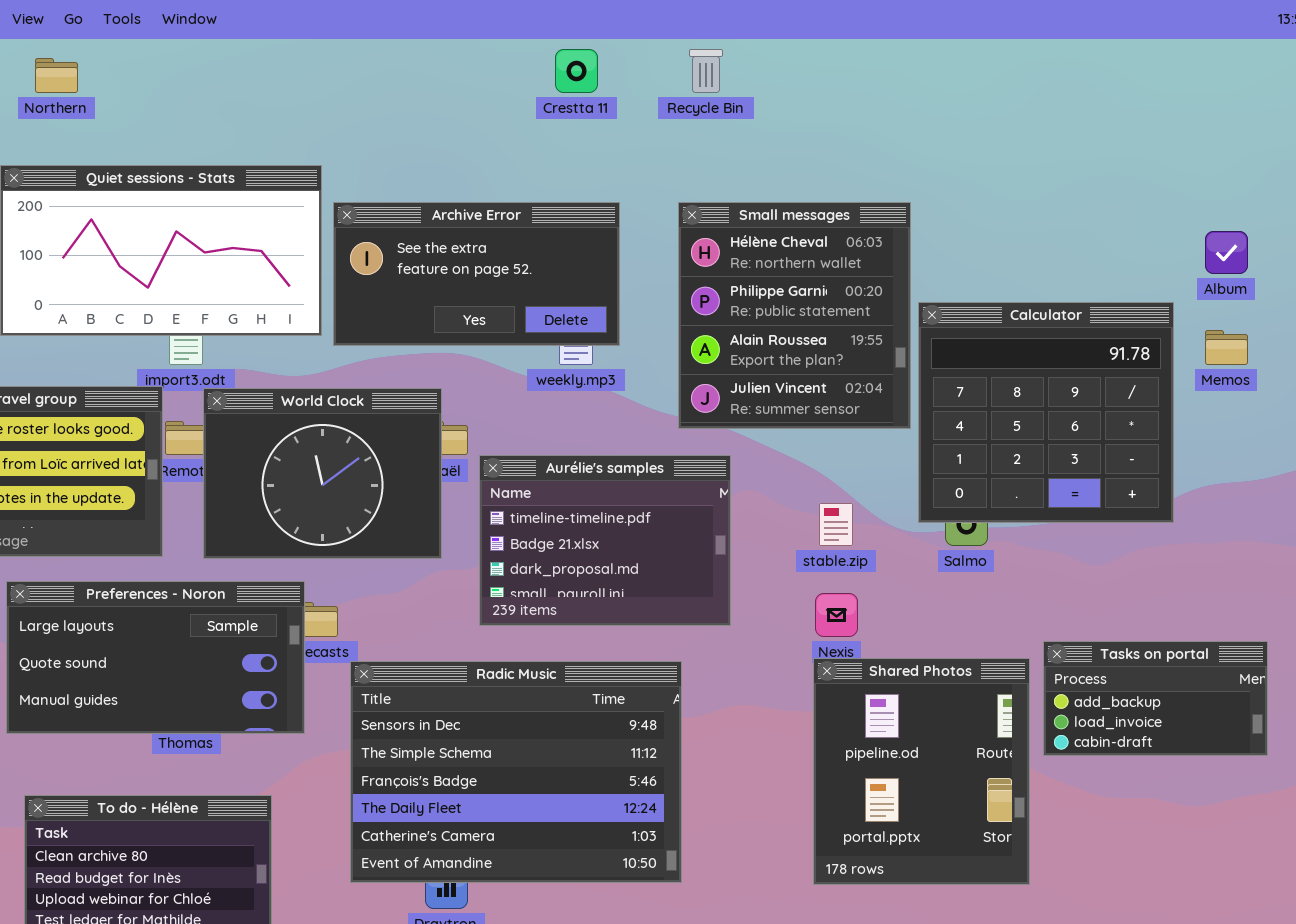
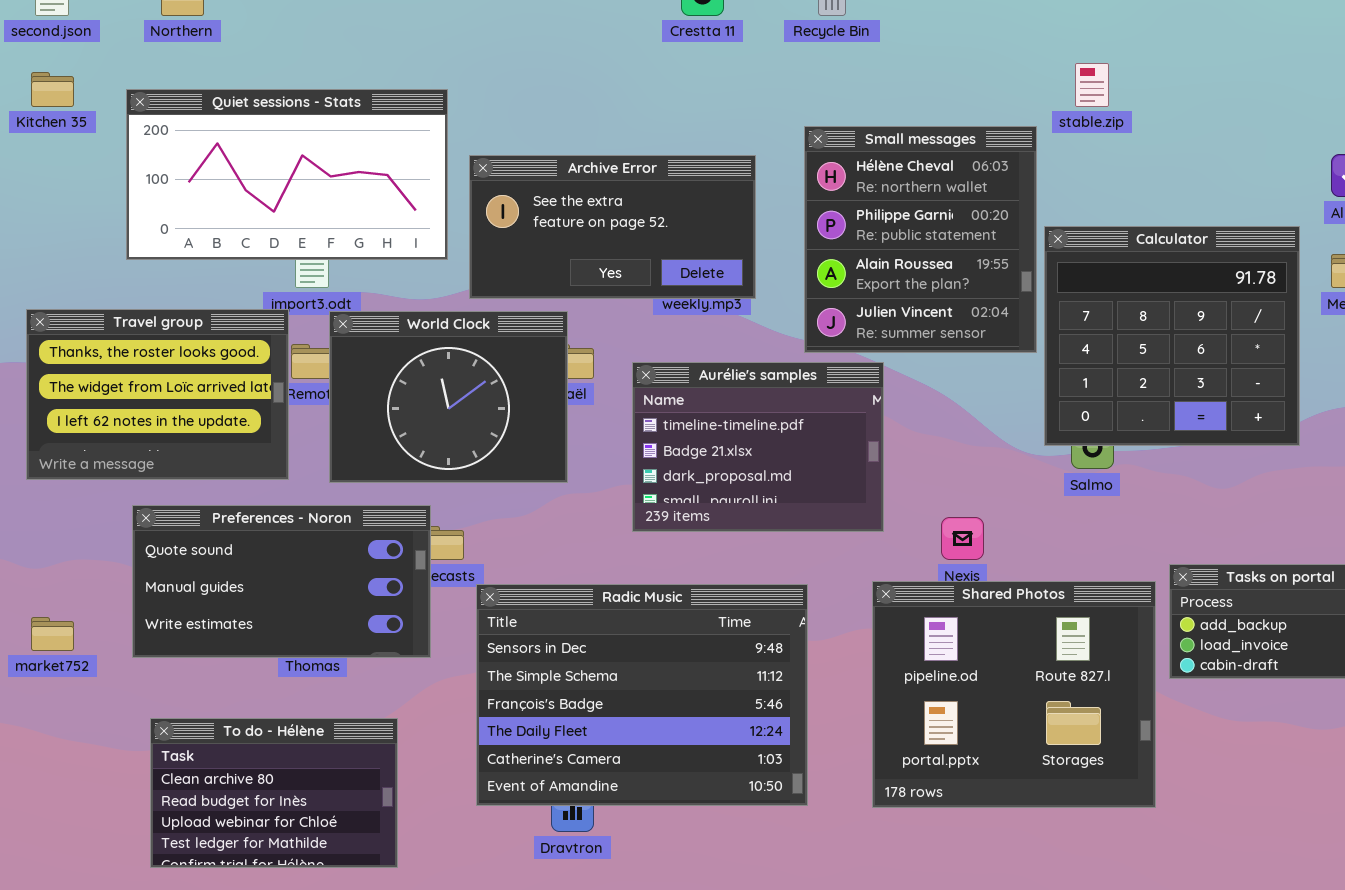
Archive Error: [333,202,620,346] -> [469,155,756,299], moved
Aurélie's samples: [479,455,731,626] -> [632,362,884,532], moved
stable.zip: [819,503,853,546] -> [1075,63,1109,107], moved
Preferences - Noron: [6,581,305,734] -> [132,505,431,658], scrolled down 1 row
Shared Photos: [813,658,1030,885] -> [872,581,1156,808], resized

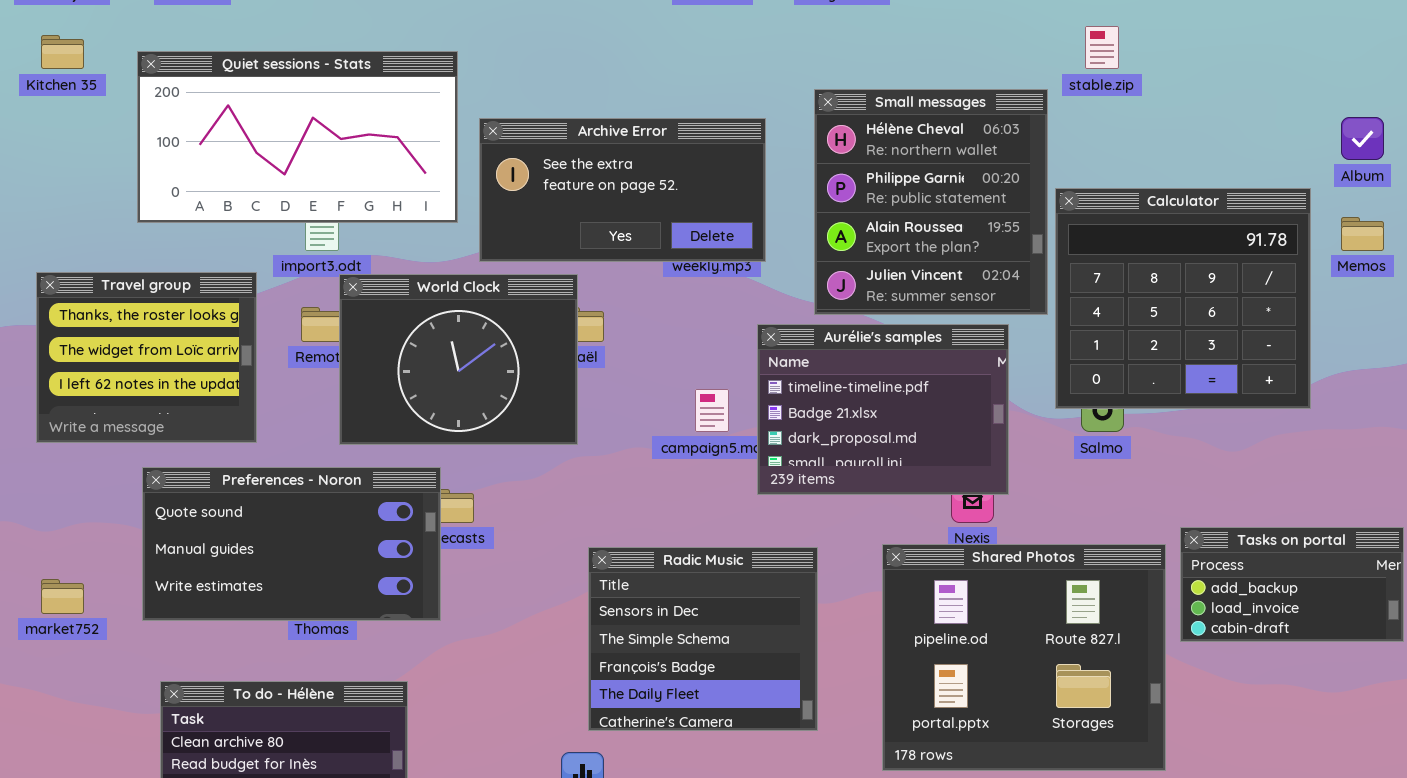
Travel group: [26,309,289,480] -> [36,272,257,443], resized
Aurélie's samples: [632,362,884,532] -> [757,324,1009,495], moved
Radic Music: [476,584,808,806] -> [588,547,818,731], resized

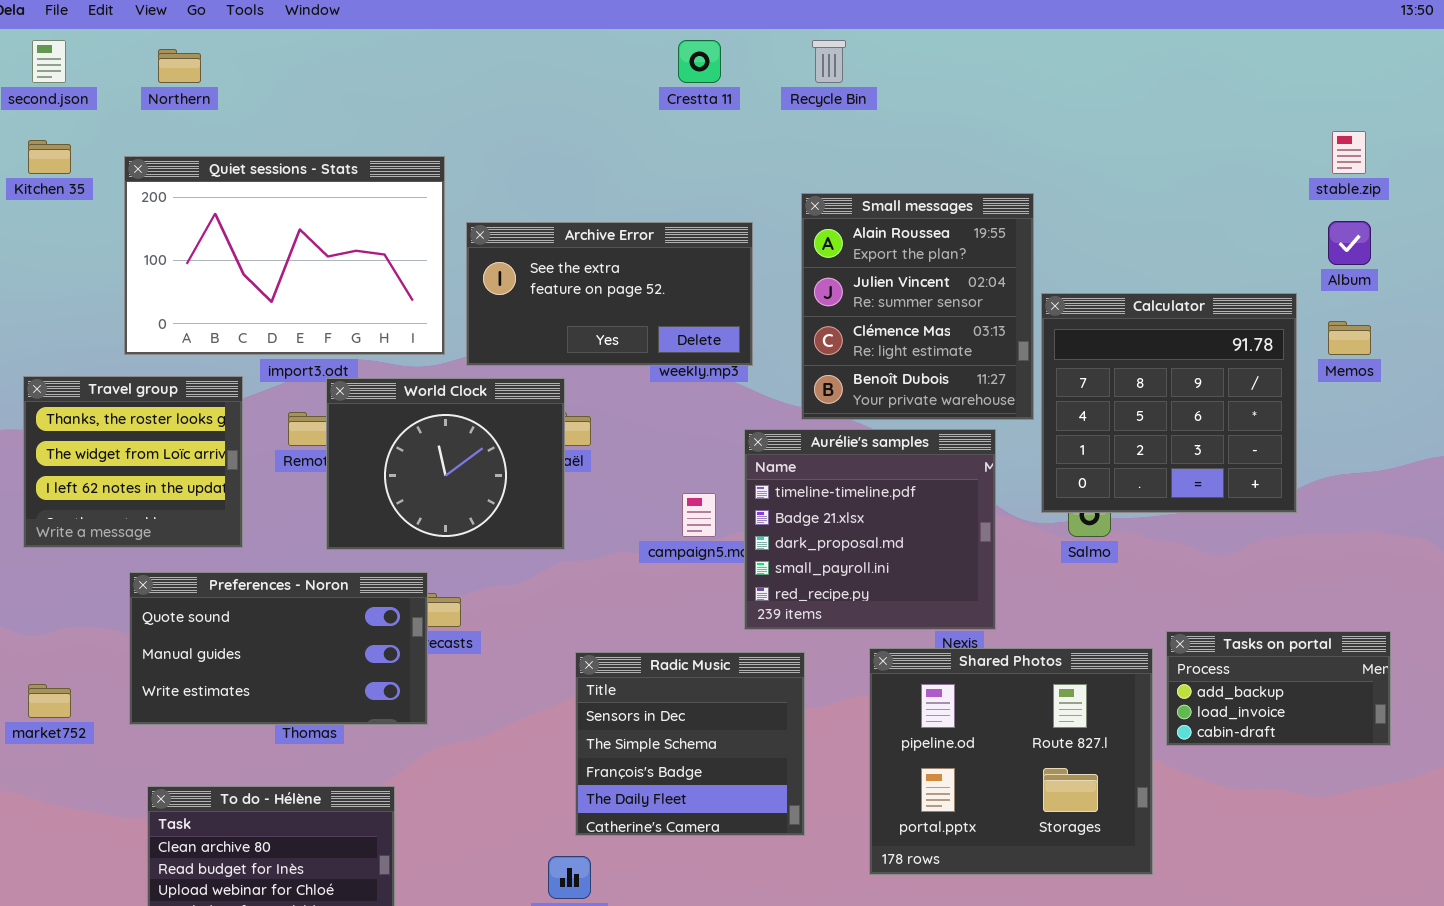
stable.zip: [1085,26,1119,69] -> [1332,131,1366,174], moved
Quiet sessions - Stats: [137,51,458,223] -> [124,156,445,355], resized
Small messages: [814,89,1048,315] -> [801,193,1034,420], scrolled down 2 rows
Aurélie's samples: [757,324,1009,495] -> [744,429,996,630], resized

